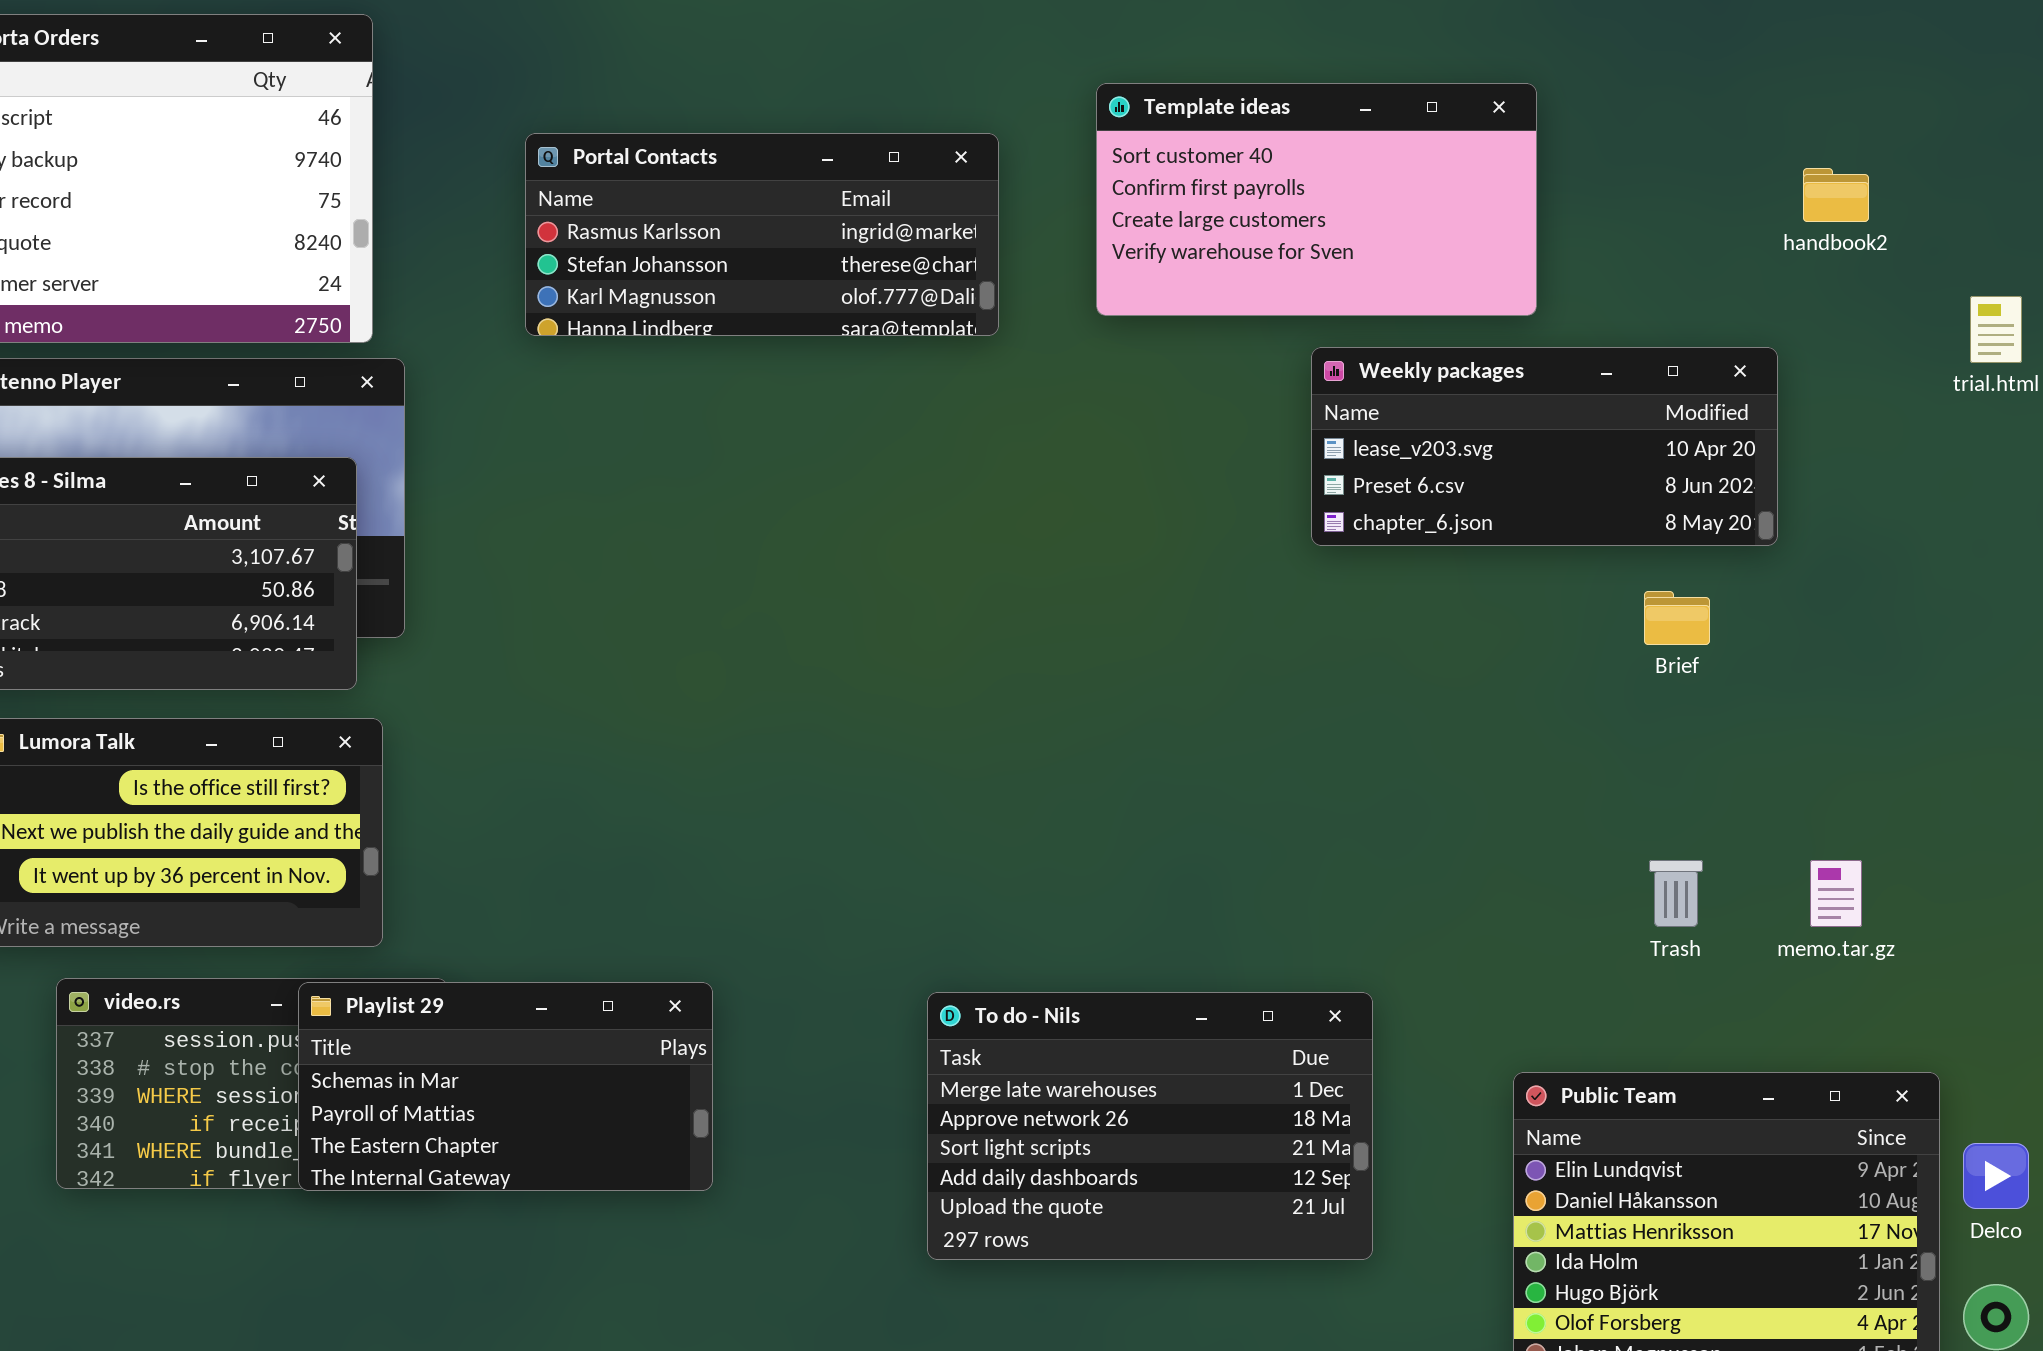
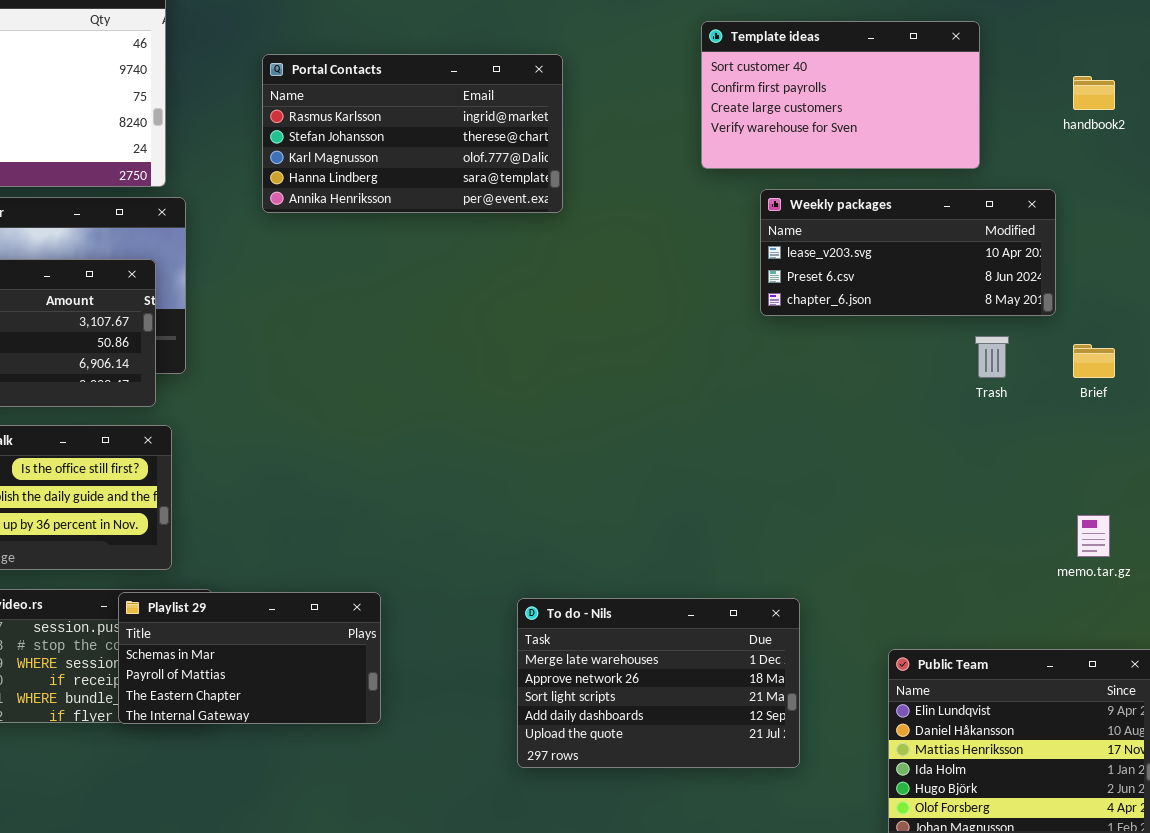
Template ideas: [1096,83,1537,316] -> [701,21,980,169], moved
Portal Contacts: [525,133,999,336] -> [262,54,563,213], resized
Brief: [1644,591,1710,645] -> [1073,344,1115,378], moved
Trash: [1649,860,1703,927] -> [975,336,1009,378], moved

